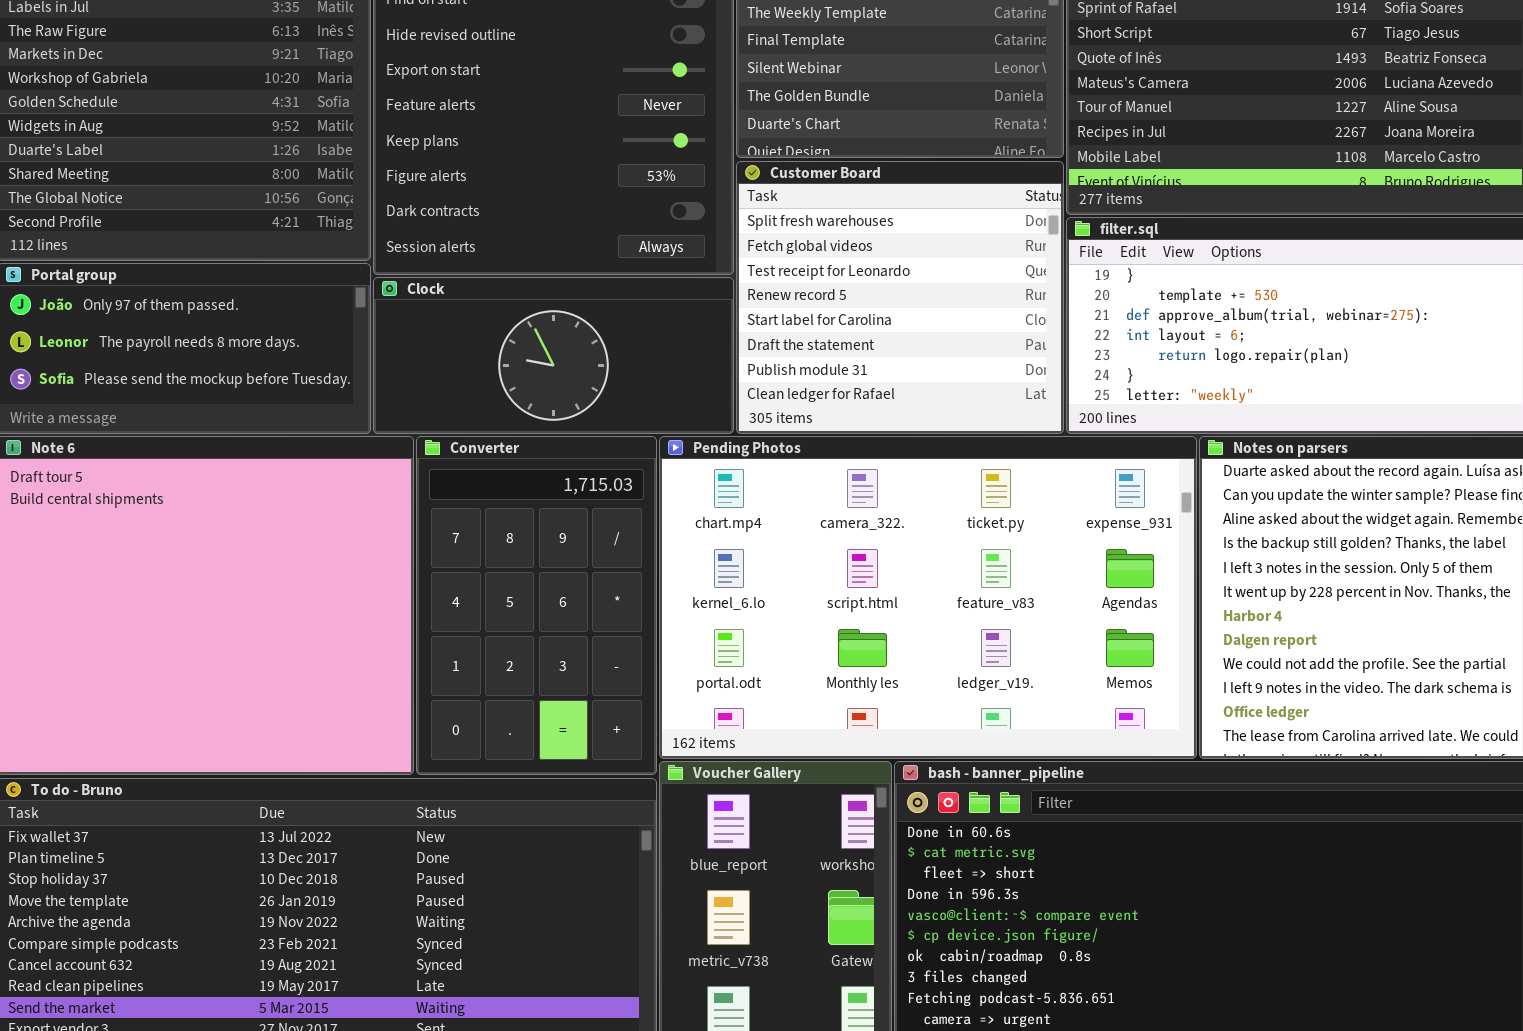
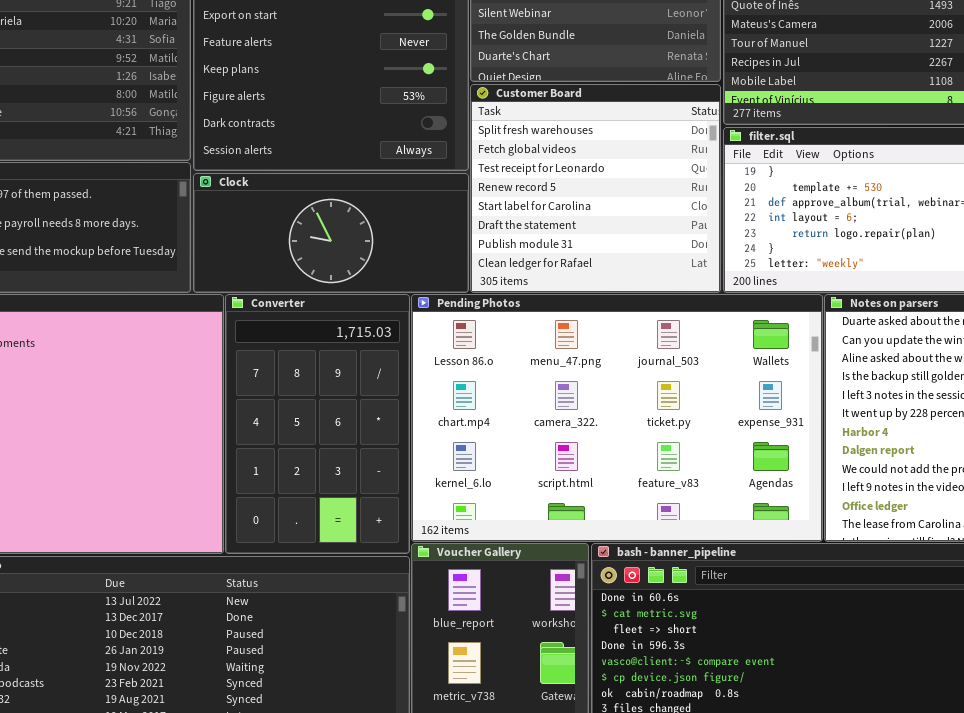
Pending Photos: [659,436,1197,759] -> [411,294,823,542], scrolled up 1 row

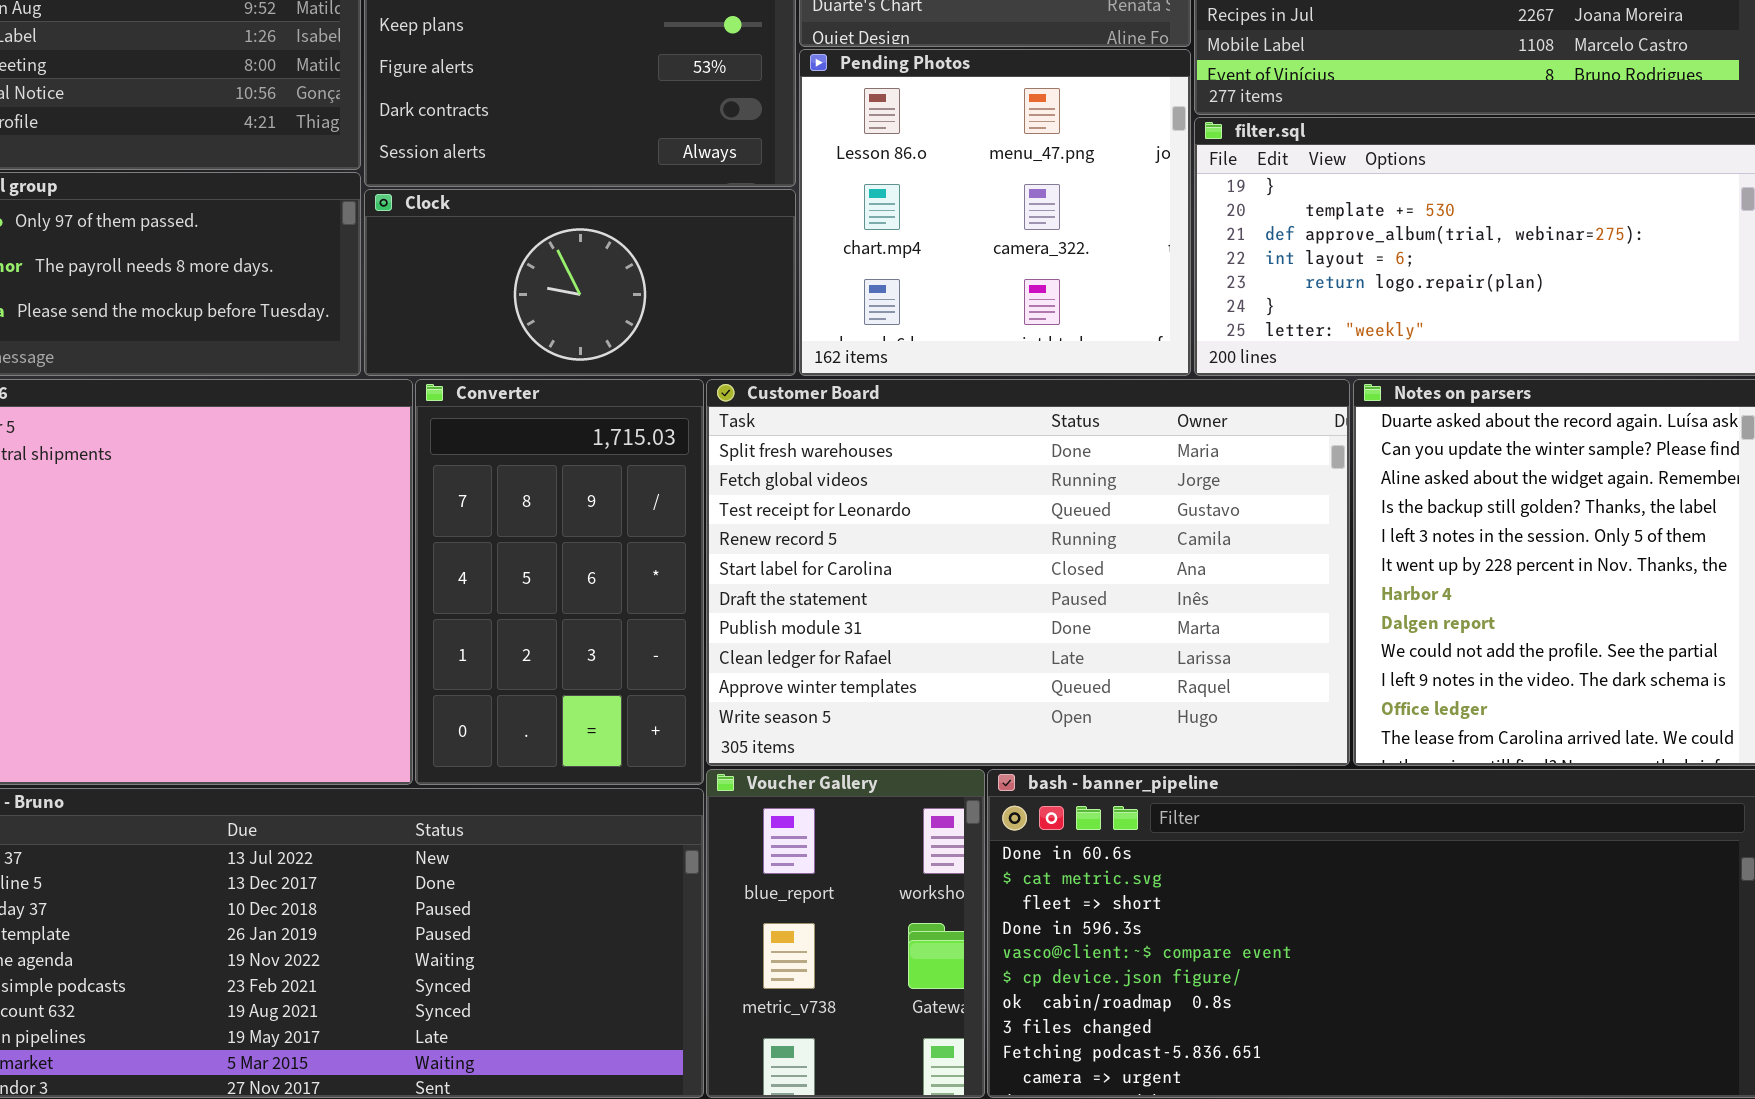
Customer Board: [470,84,721,293] -> [706,379,1350,766], moved, resized
Pending Photos: [411,294,823,542] -> [799,49,1191,376], moved, resized

